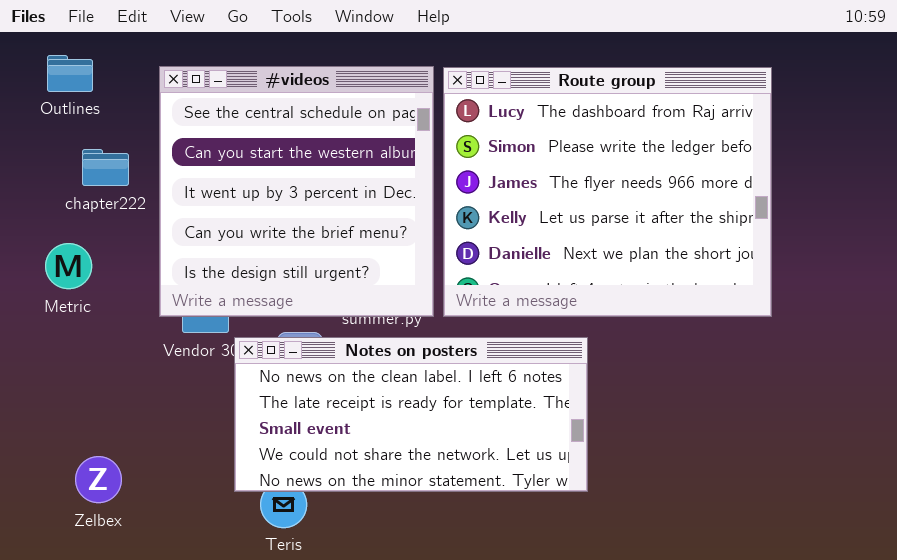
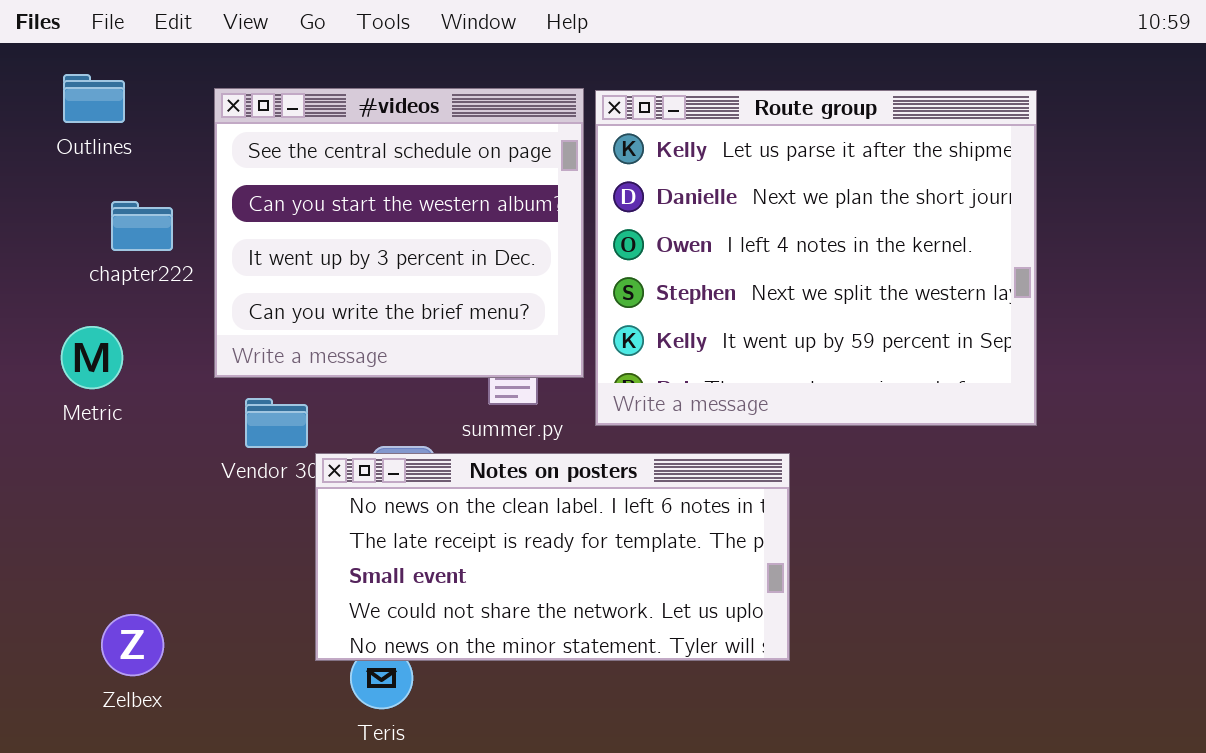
#videos: [159,66,434,317] -> [214,88,584,378], resized
Route group: [443,67,772,317] -> [595,90,1037,426], scrolled down 3 rows

